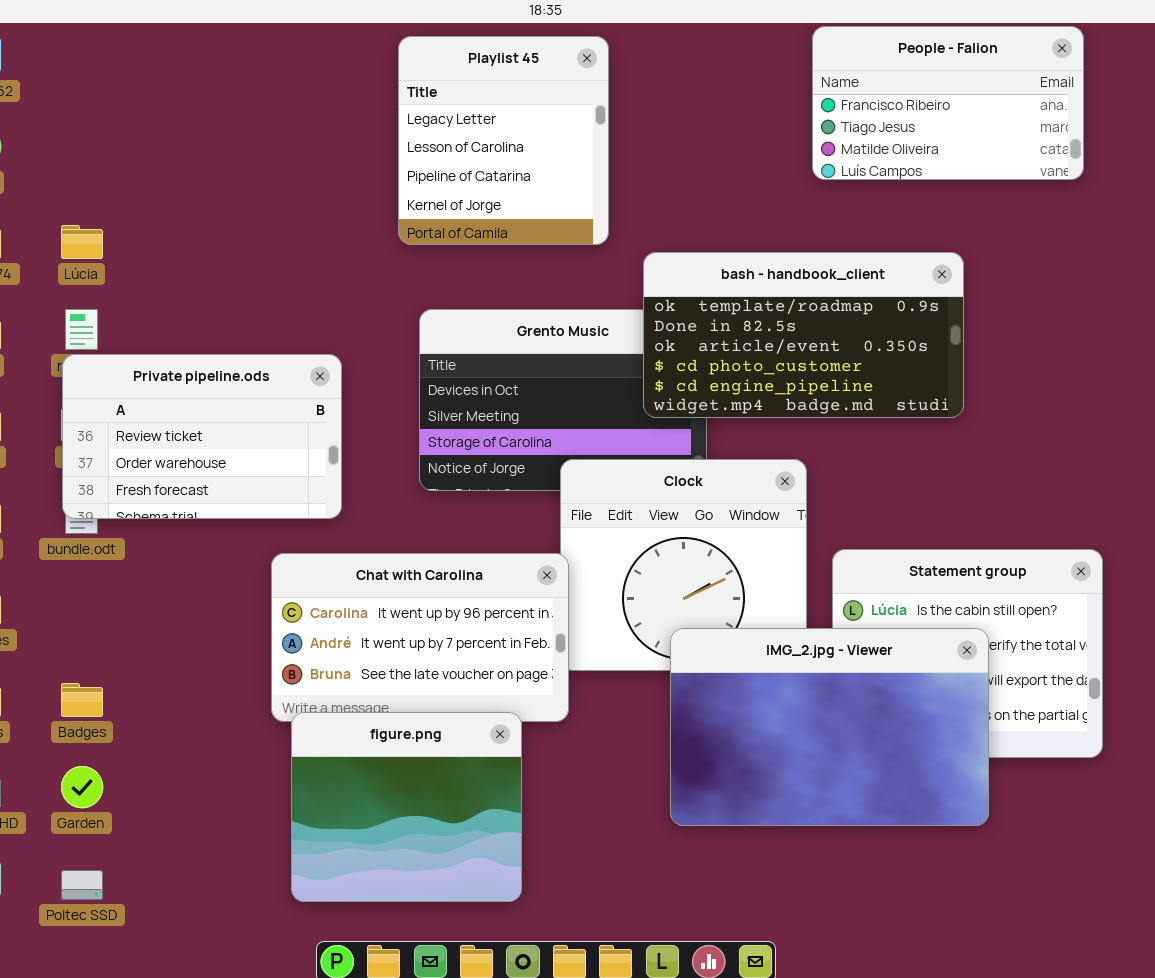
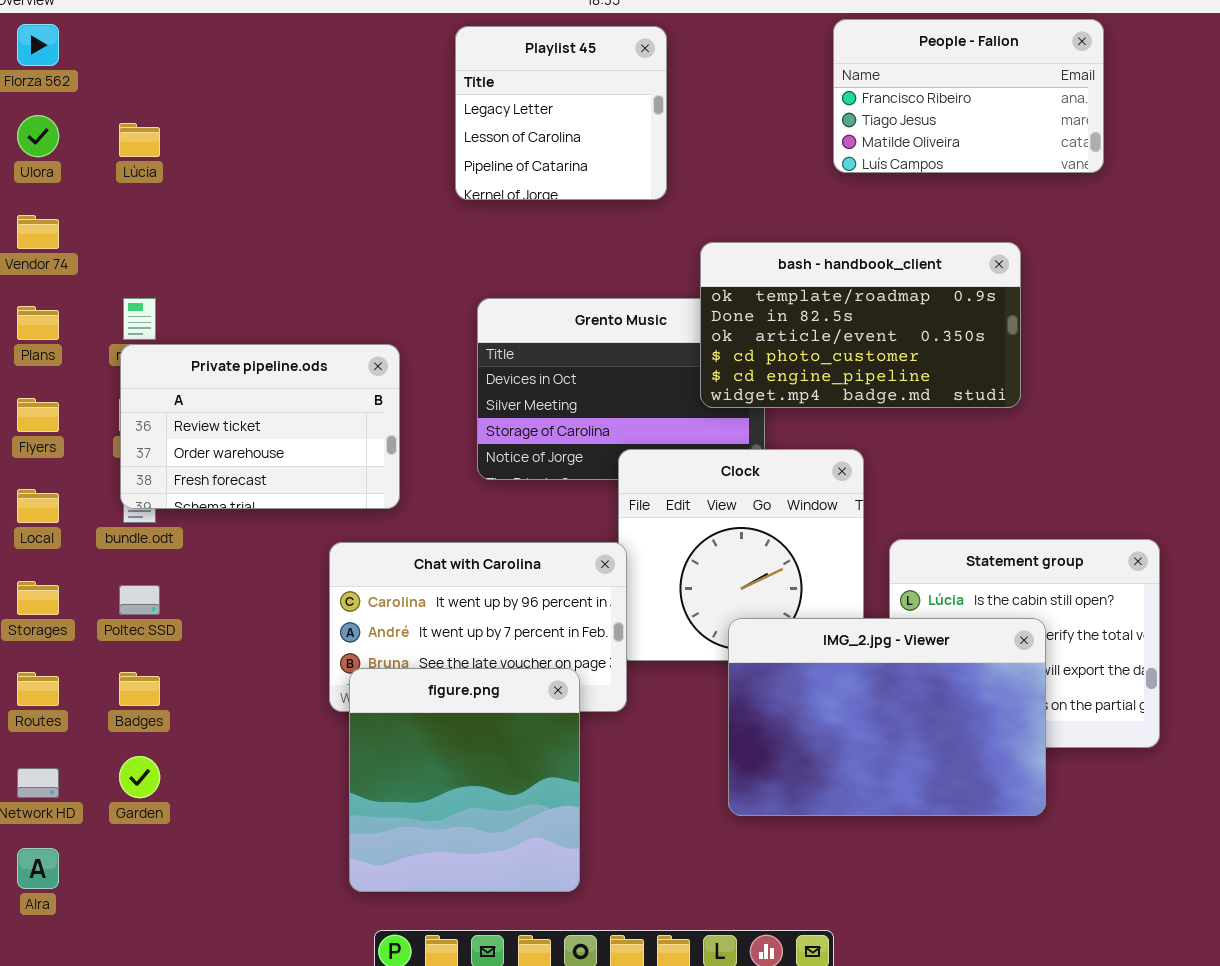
People - Falion: [812,26,1084,180] -> [833,19,1104,173], moved
Playlist 45: [398,36,609,245] -> [455,26,667,200], resized
Lúcia: [61,225,103,259] -> [119,123,160,157], moved
figure.png: [291,712,522,902] -> [349,668,580,892], resized
Poltec SSD: [61,870,103,900] -> [119,585,160,615], moved

